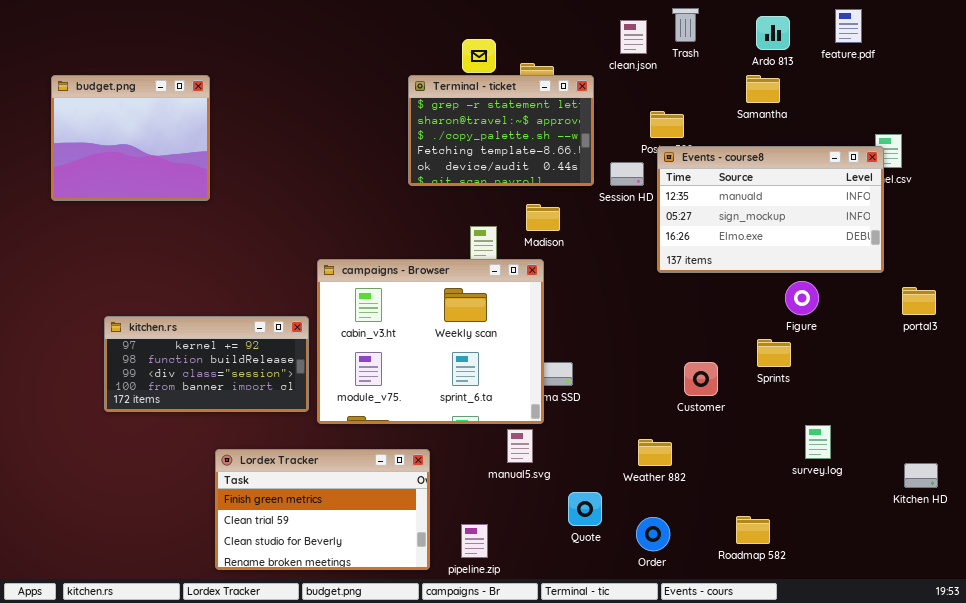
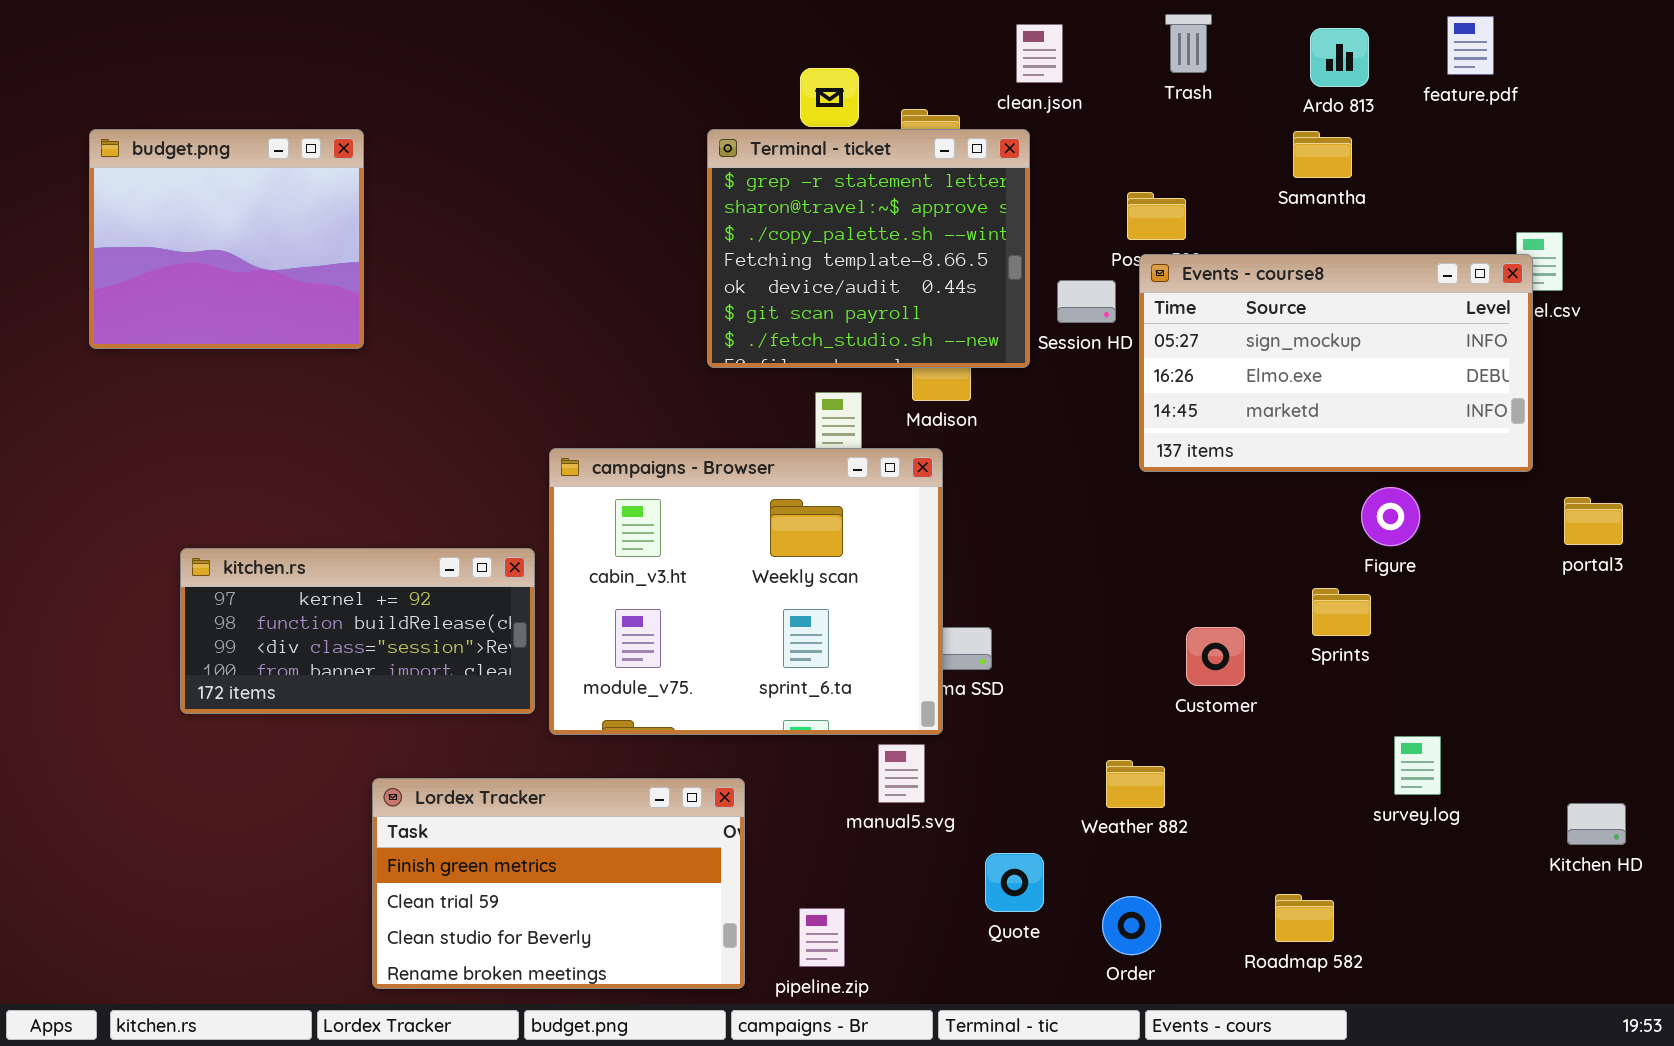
clean.json: [620,20,647,54] -> [1016,24,1063,83], moved
Terminal - ticket: [408,75,594,186] -> [707,129,1030,368], resized
Events - course8: [657,146,884,273] -> [1139,254,1533,472], scrolled down 1 row

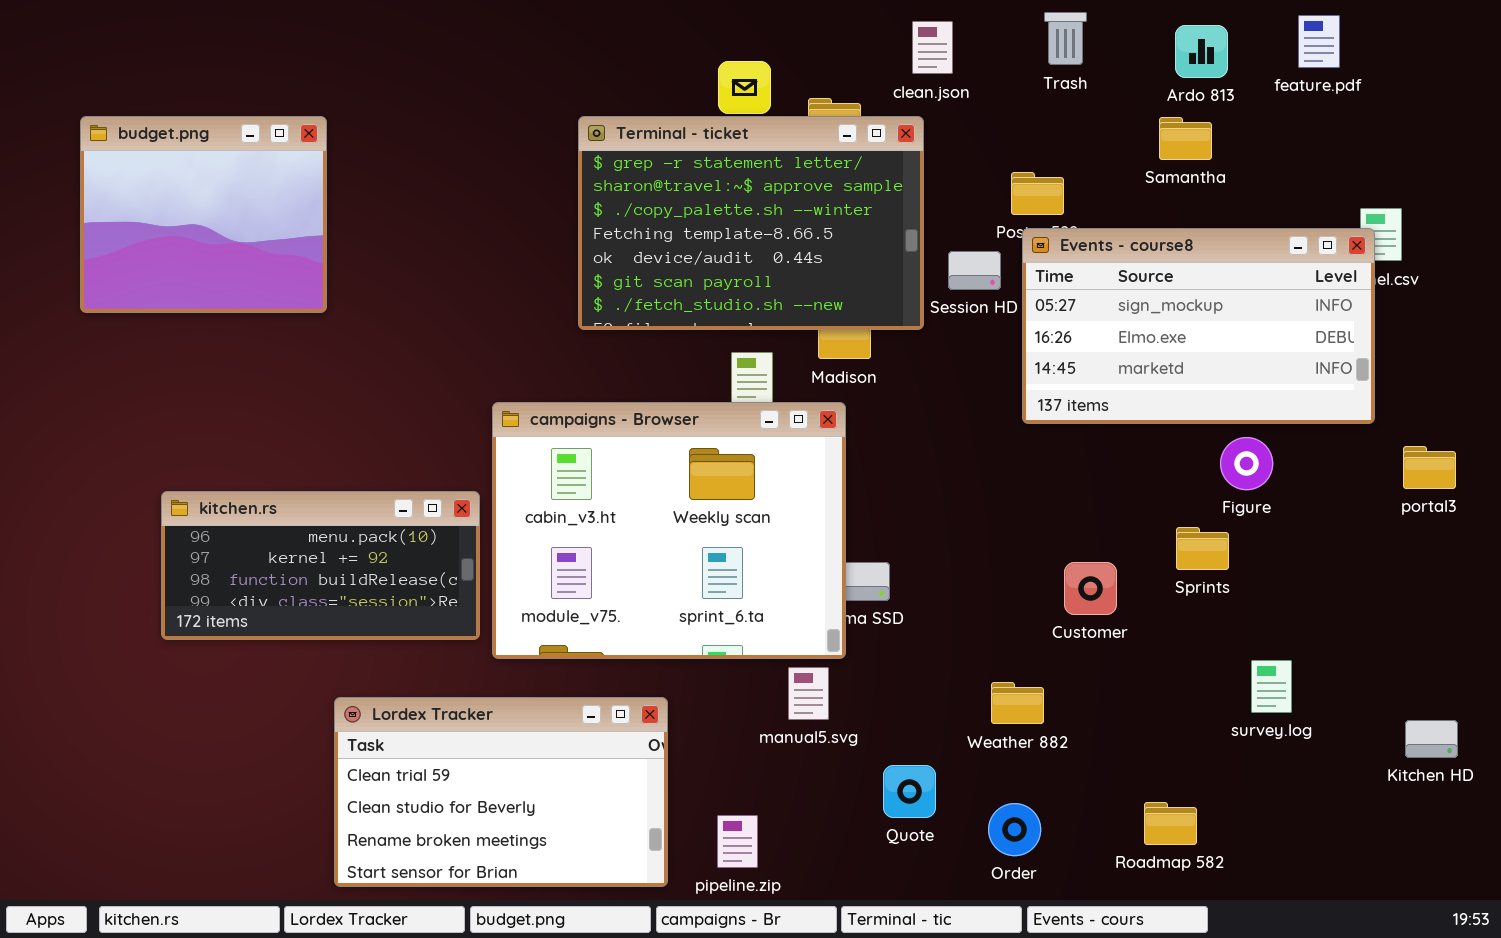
Terminal - ticket: [707,129,1030,368] -> [578,116,924,330], resized
kitchen.rs: [180,548,535,714] -> [161,491,480,640], scrolled up 1 row
Lordex Tracker: [372,778,745,989] -> [334,697,668,887], scrolled down 1 row

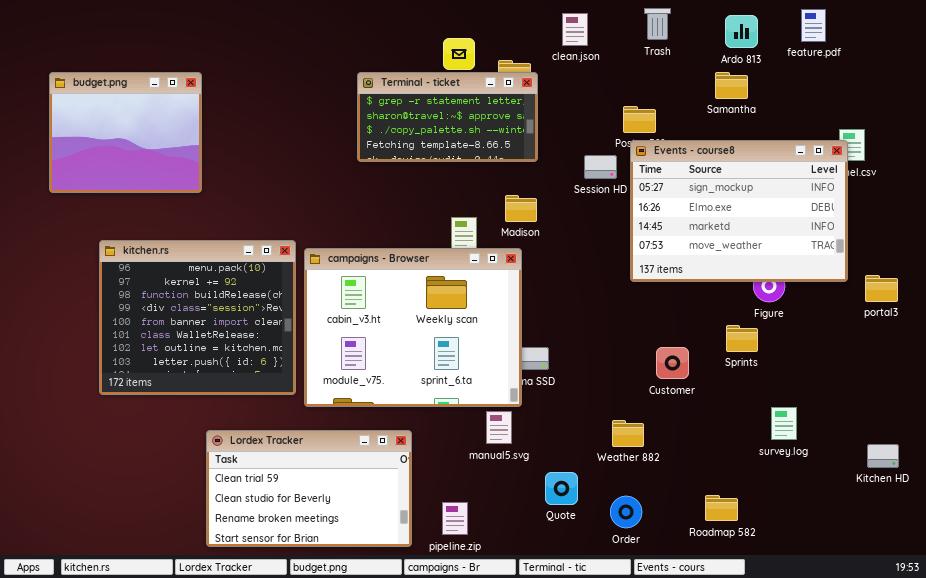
Terminal - ticket: [578,116,924,330] -> [357,72,538,162], resized
Events - course8: [1022,228,1375,424] -> [630,140,848,282], resized
kitchen.rs: [161,491,480,640] -> [99,240,296,395], resized

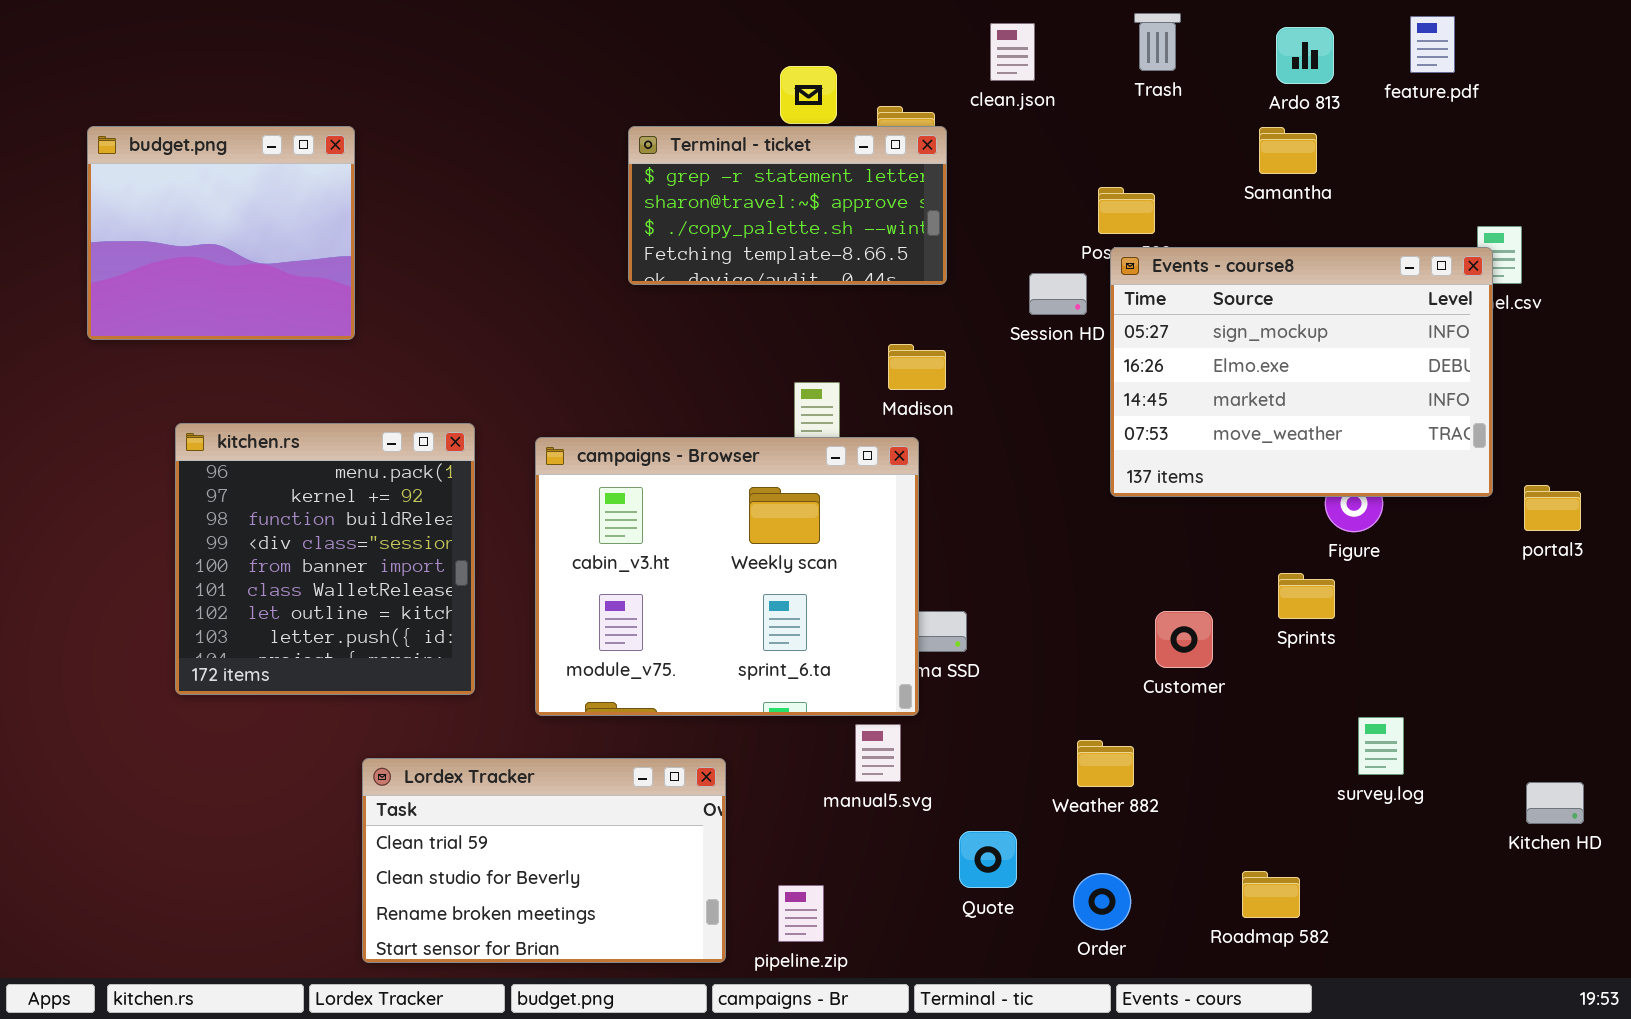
kitchen.rs: [99,240,296,395] -> [175,423,475,695], resized

